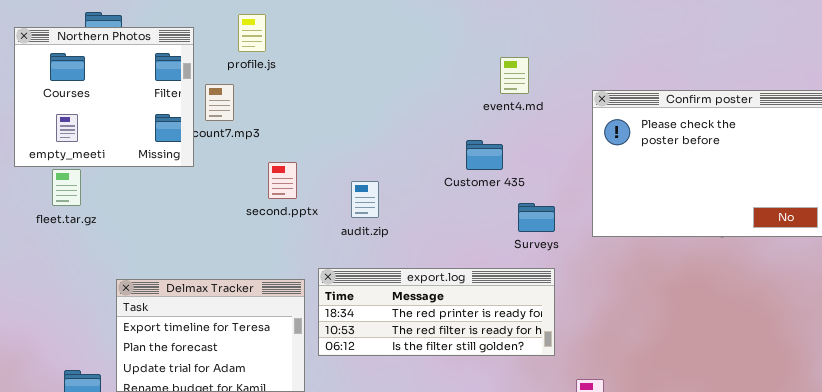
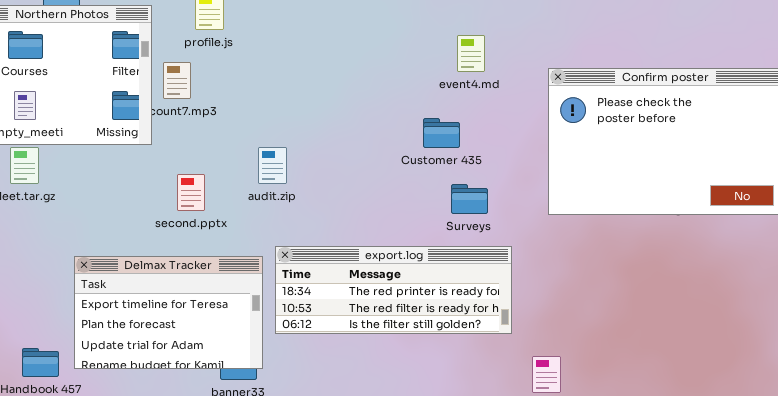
second.pptx: [268,162,297,199] -> [177,174,205,211], moved
audit.zip: [351,181,379,218] -> [258,147,287,184], moved
Surveys: [518,203,555,232] -> [451,184,488,214], moved

